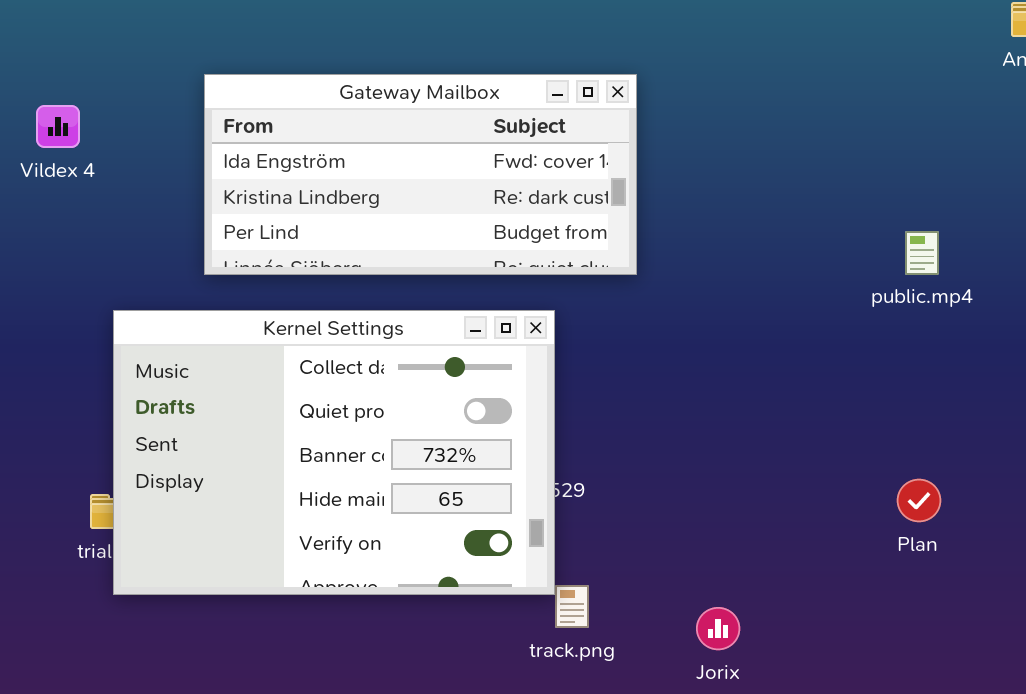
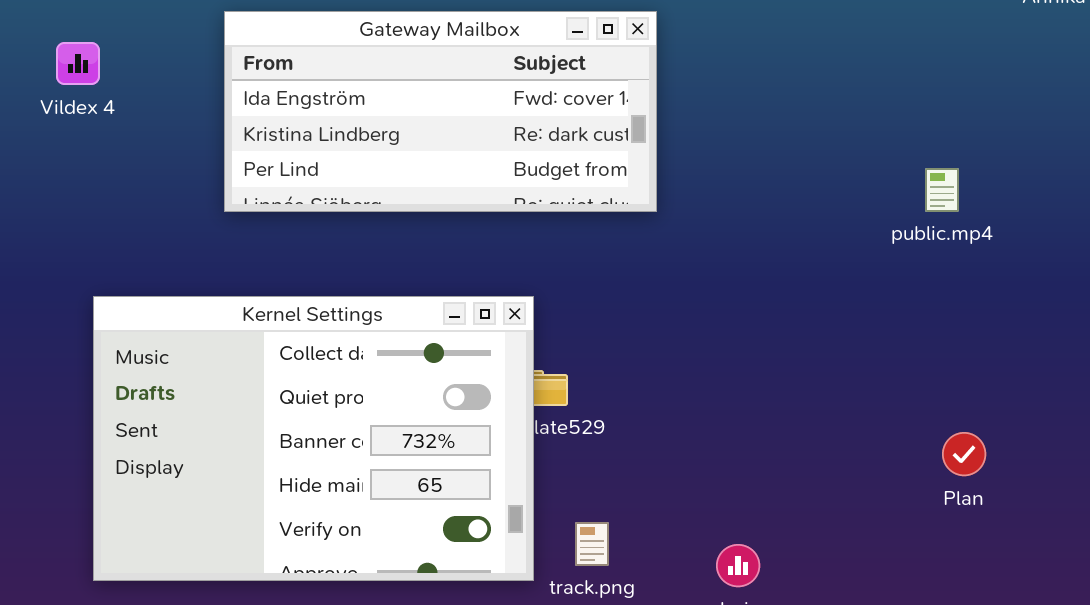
Kernel Settings: [113,310,555,595] -> [93,296,534,581], moved
Plan: [897,479,941,522] -> [942,432,986,476], moved

